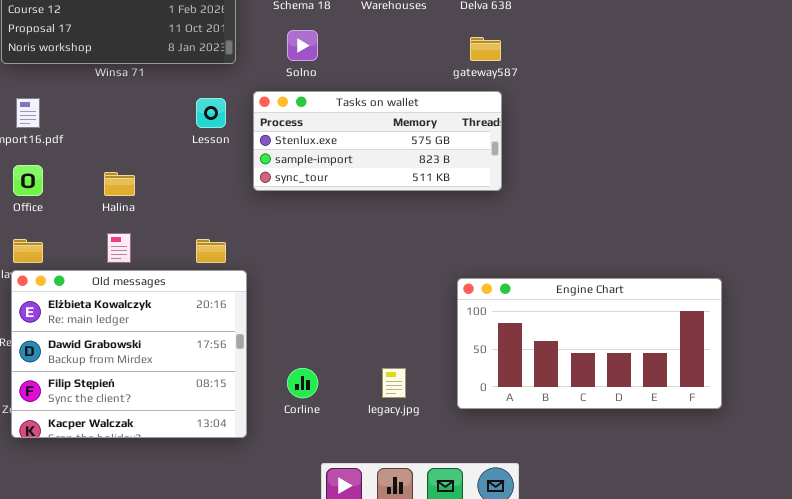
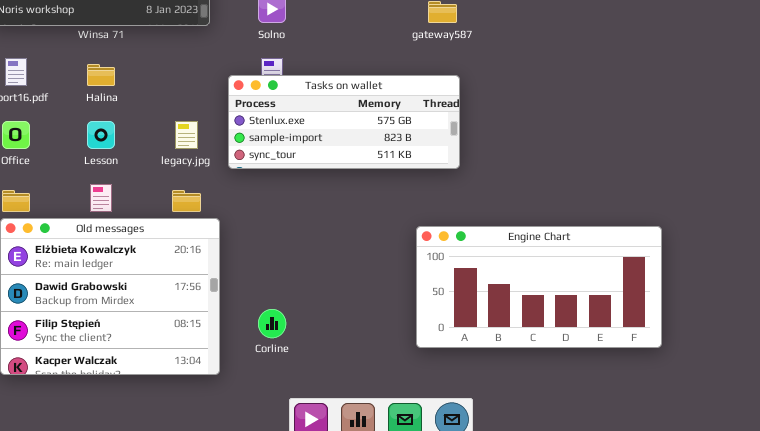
Tasks on wallet: [253,91,502,191] -> [228,75,460,169], moved
Lesson: [196,98,226,128] -> [87,121,115,149], moved
Halina: [104,172,135,196] -> [87,64,115,86], moved
legacy.jpg: [382,368,406,398] -> [175,121,198,149], moved

